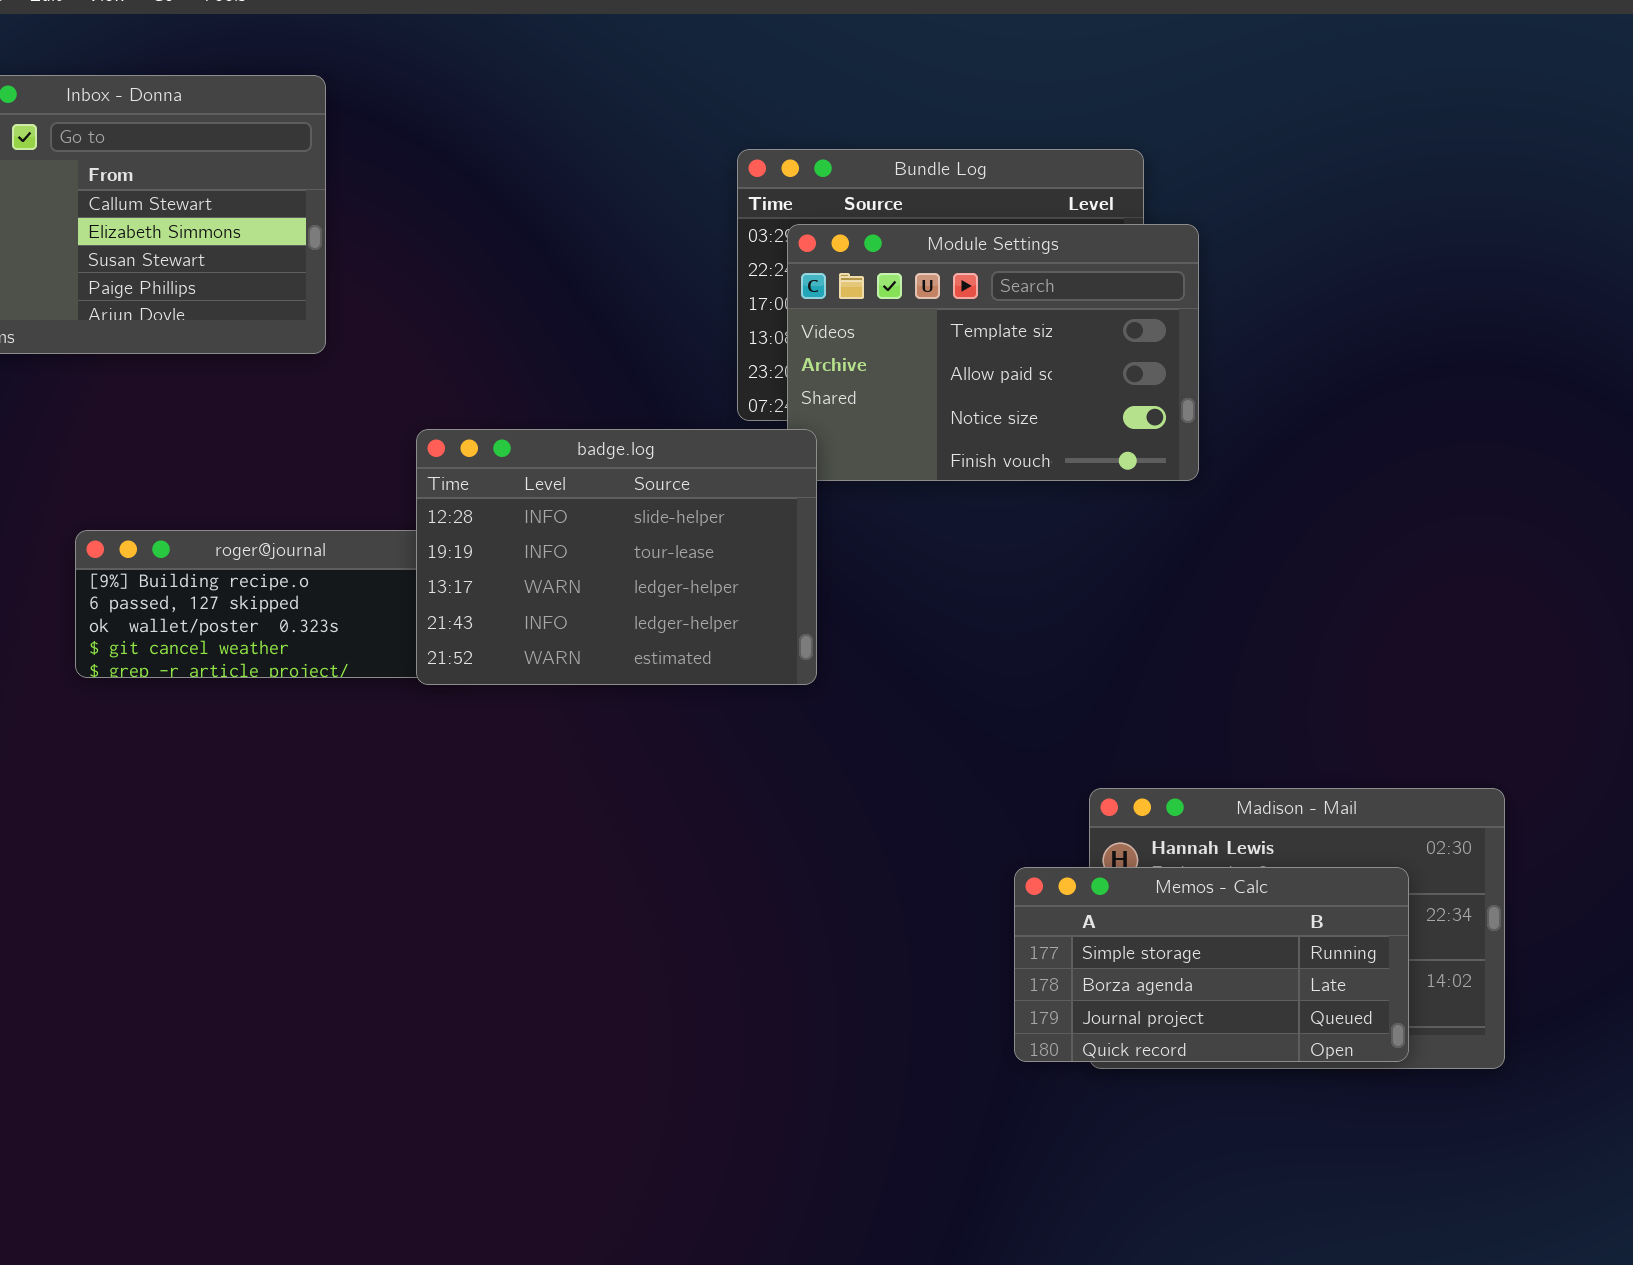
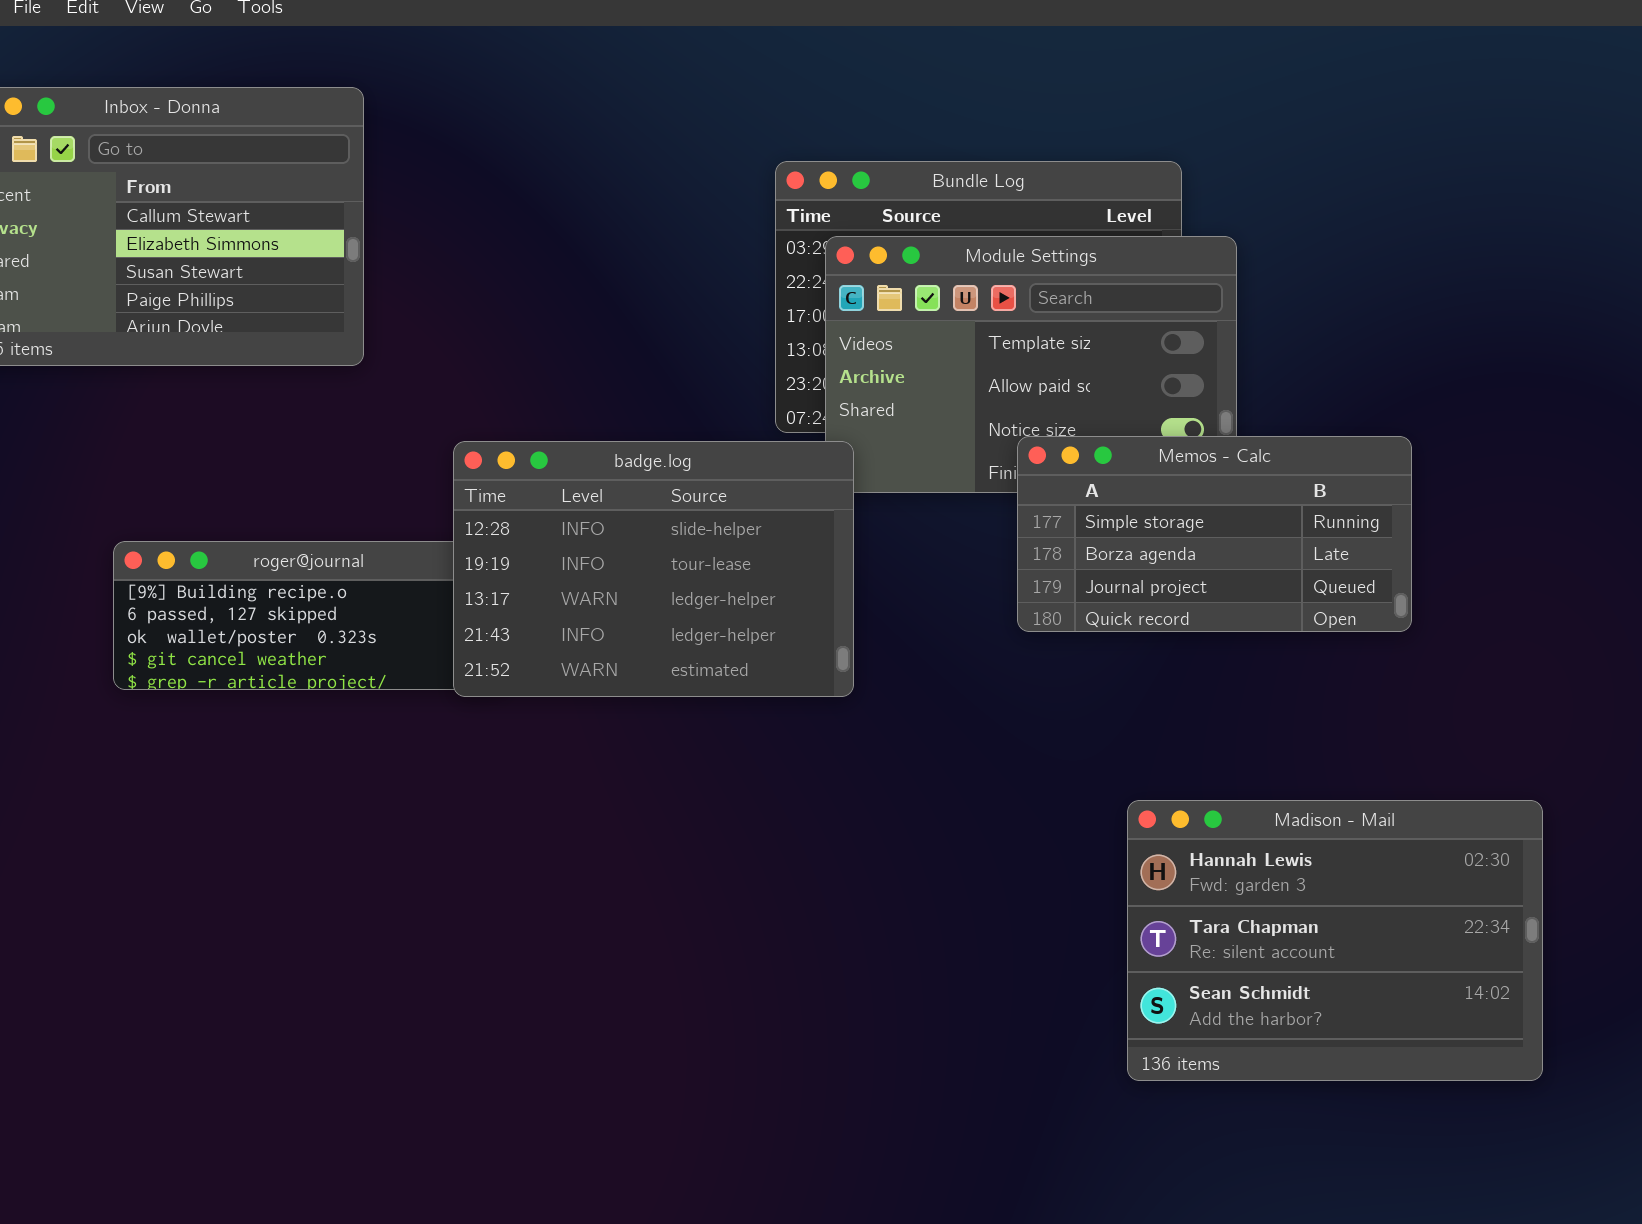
Memos - Calc: [1014,867,1409,1062] -> [1017,436,1412,632], moved

